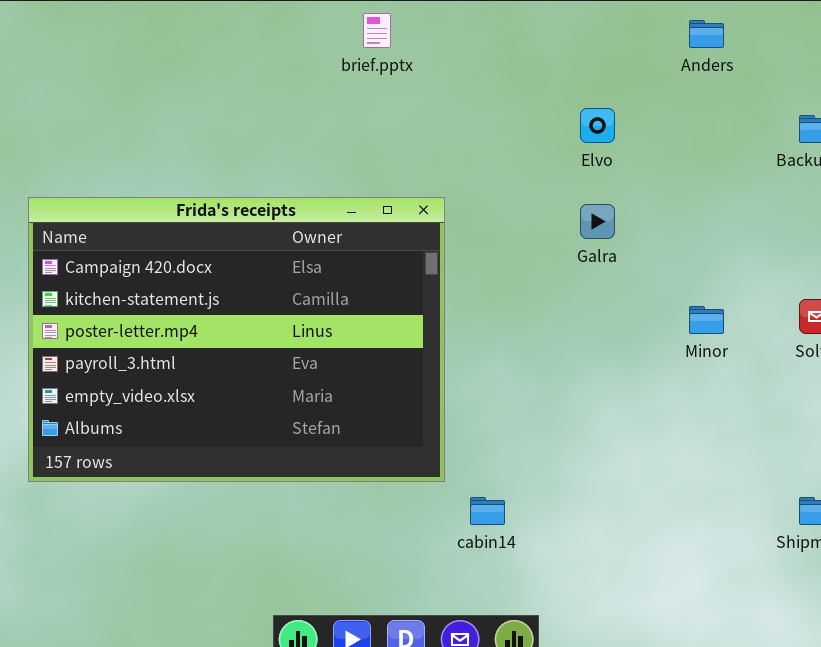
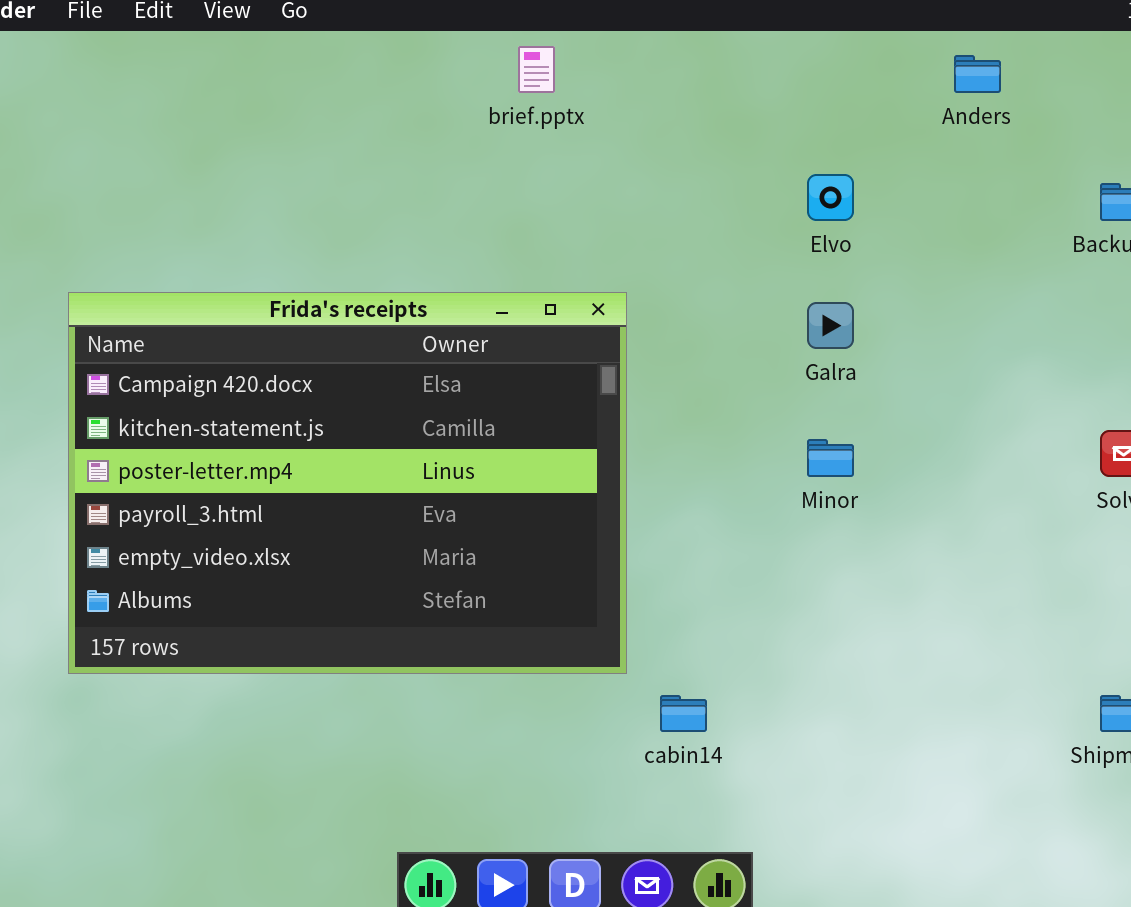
Minor: [689,306,724,334] -> [807,439,854,477], moved

